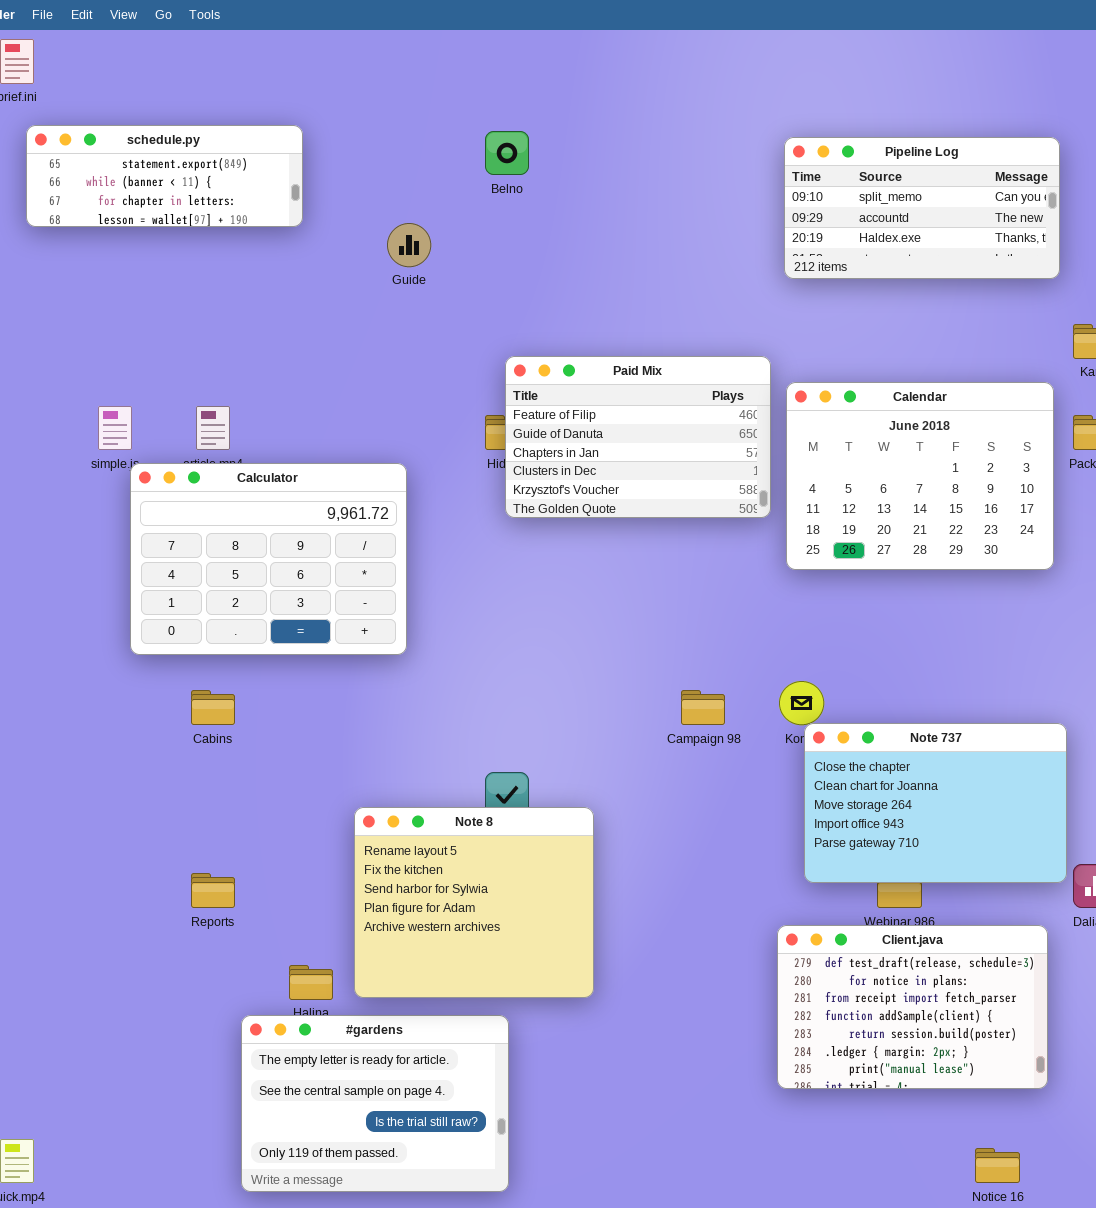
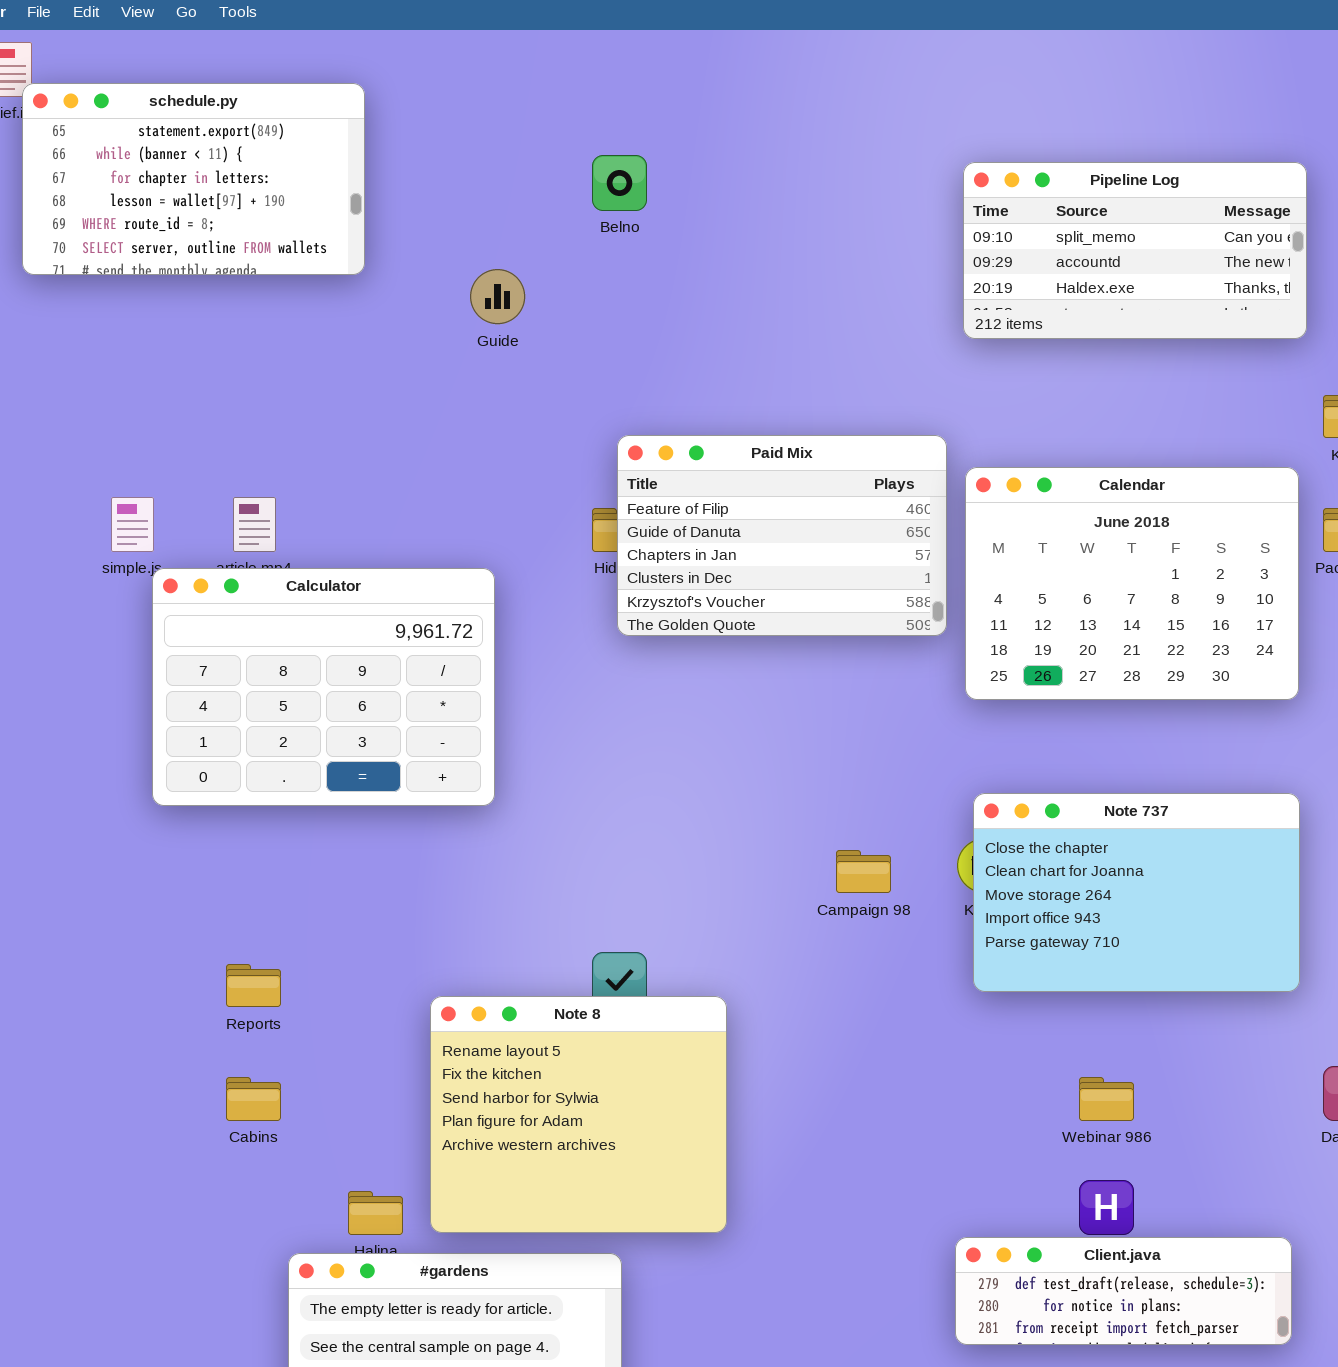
schedule.py: [26,125,303,227] -> [22,83,365,275], resized
Cabins: [191,690,235,725] -> [226,1077,281,1121], moved
Note 737: [804,723,1067,883] -> [973,793,1300,992], moved
Reports: [191,873,235,908] -> [226,964,281,1007], moved
Client.java: [777,925,1048,1089] -> [955,1237,1292,1345], resized

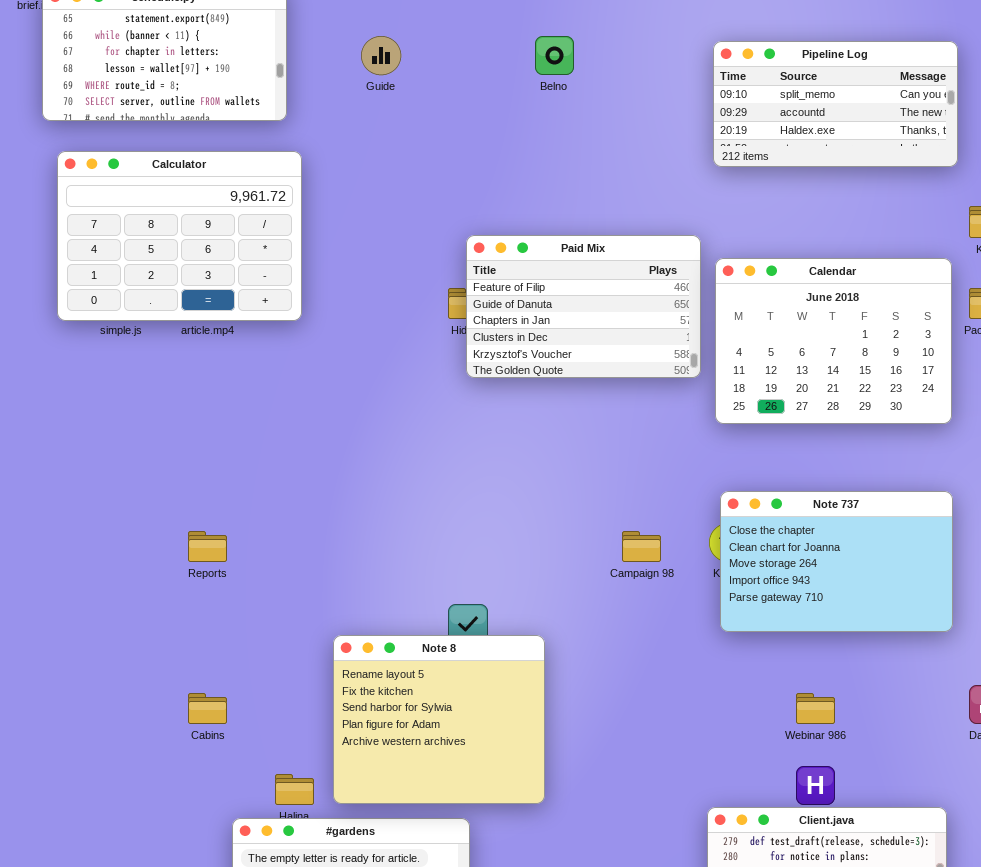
Belno: [592,155,647,211] -> [535,36,574,75], moved
Guide: [470,269,525,324] -> [361,36,401,75], moved
Calculator: [152,568,495,806] -> [57,151,302,321], moved
Reports: [226,964,281,1007] -> [188,531,227,562], moved

